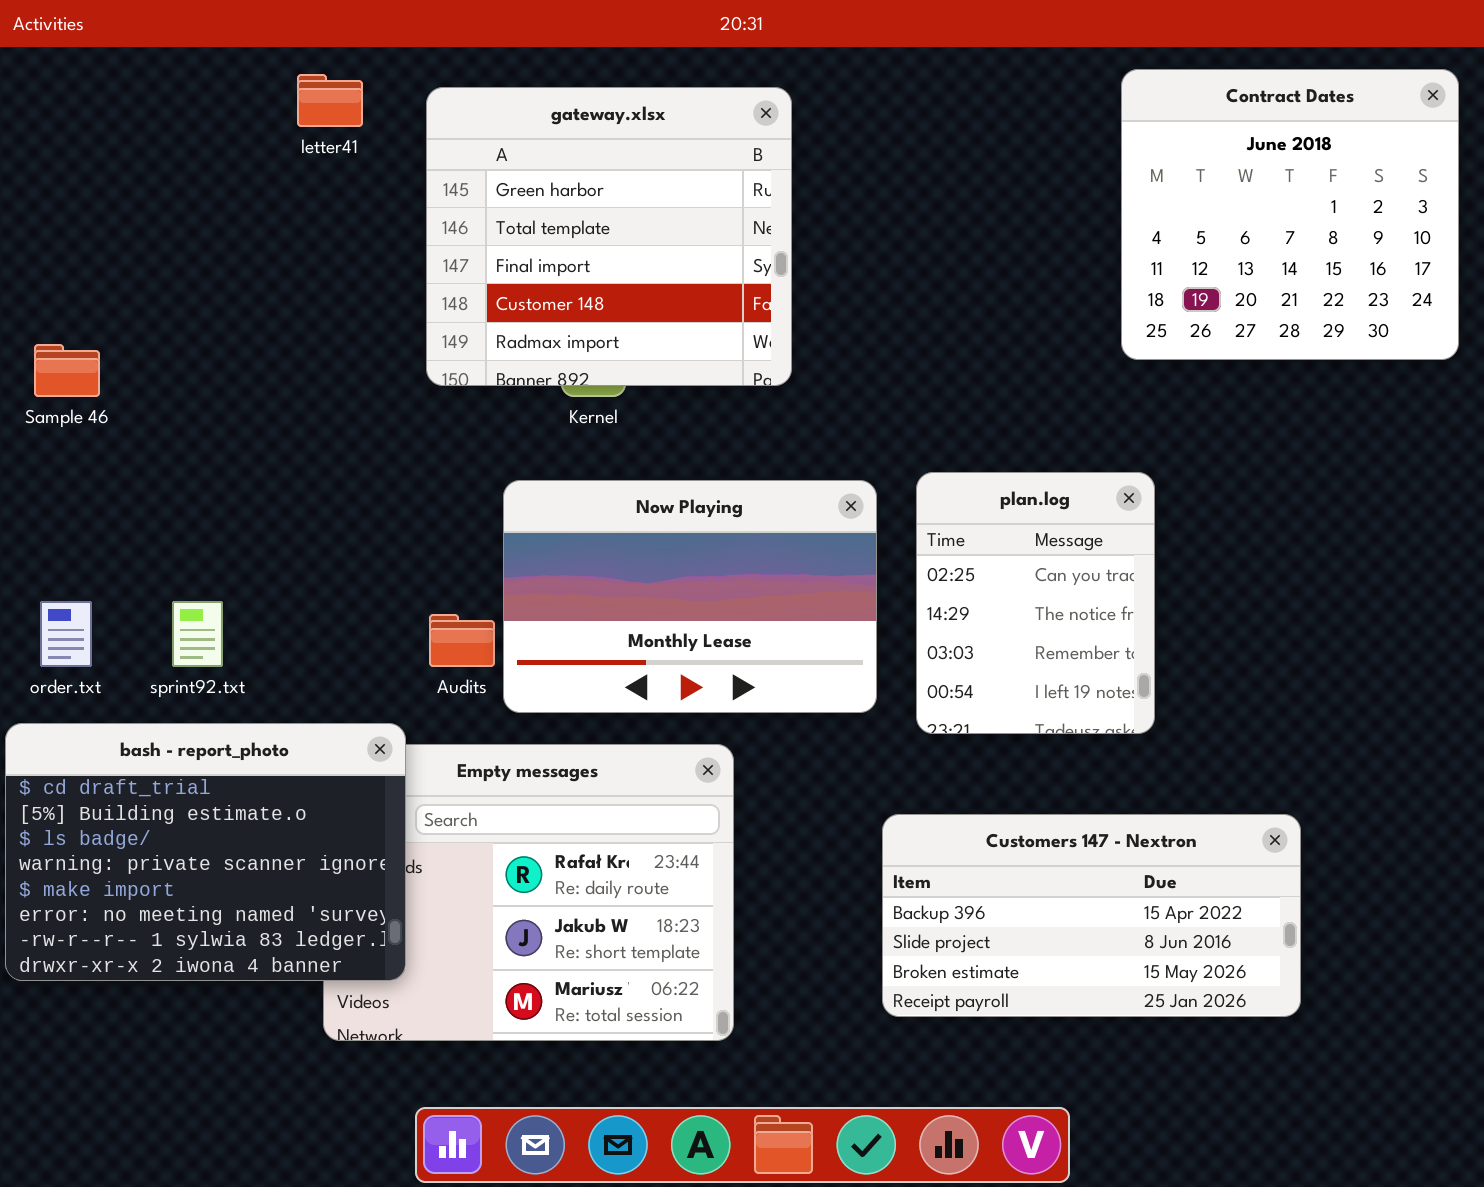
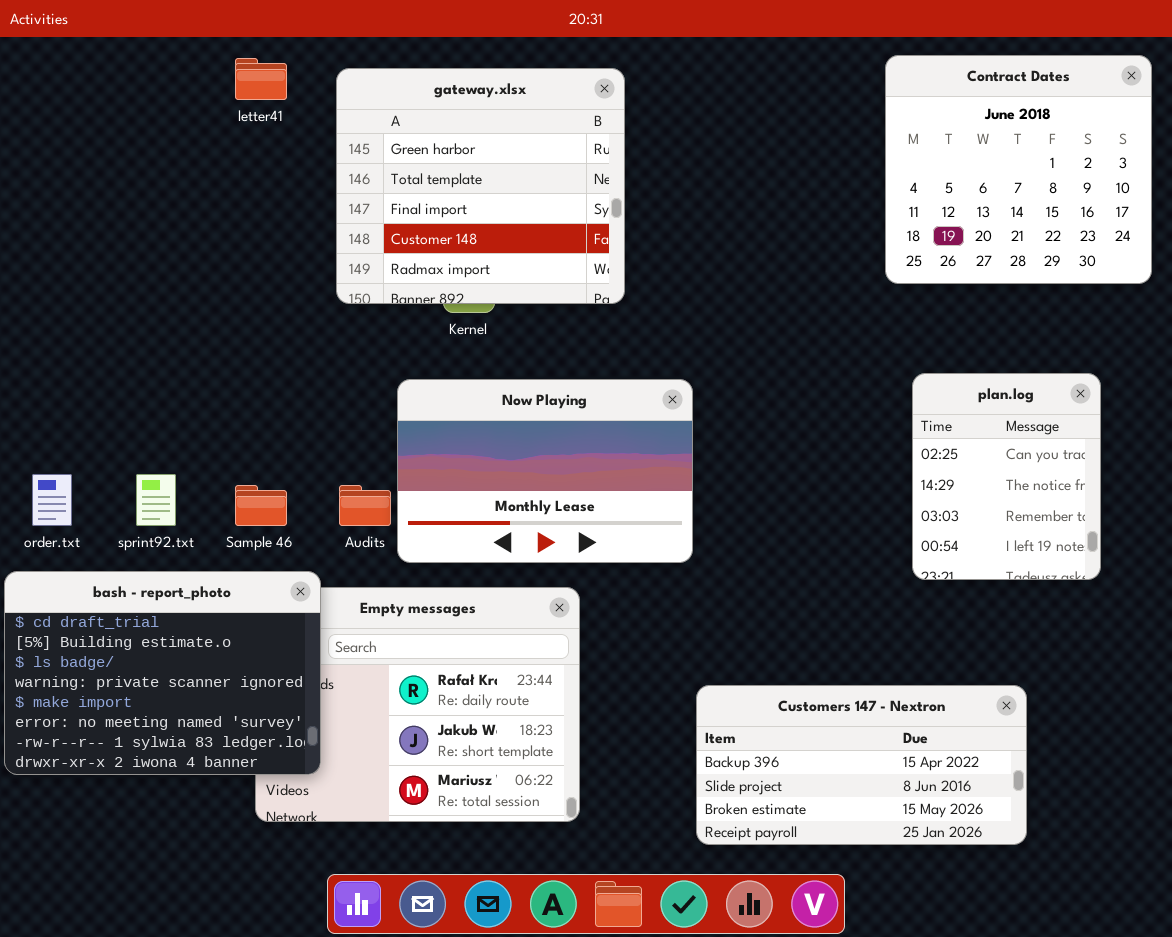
Sample 46: [34,344,100,397] -> [235,485,287,526], moved
plan.log: [916,472,1155,734] -> [912,373,1101,580], moved
Customers 147 - Nextron: [882,814,1301,1017] -> [696,685,1027,845], moved

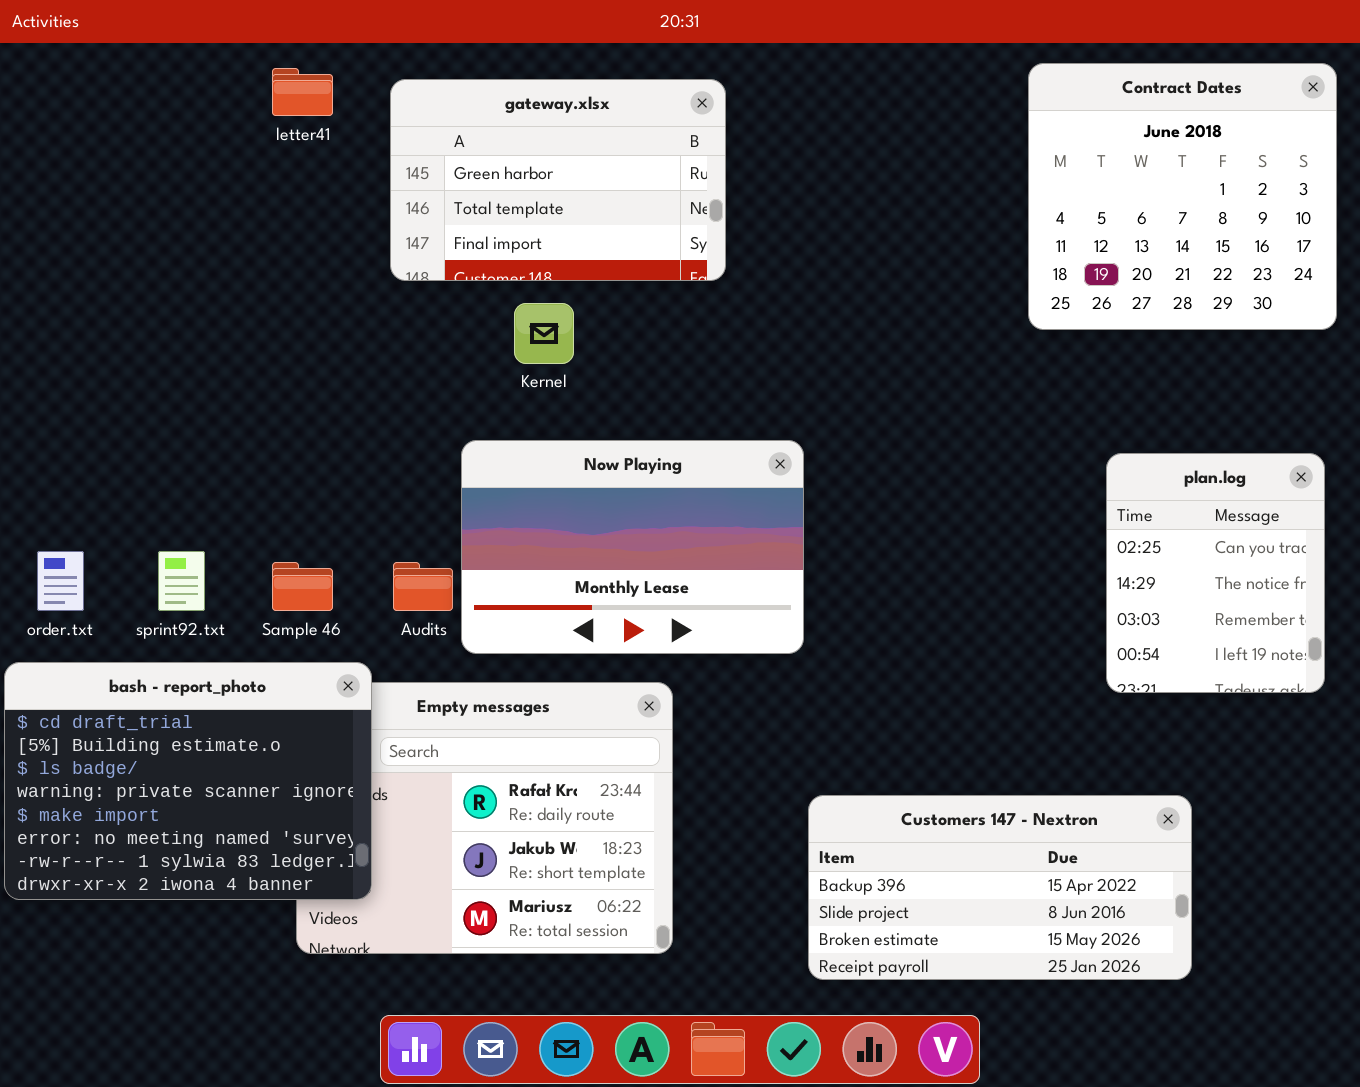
gateway.xlsx: [336,68,625,304] -> [390,79,726,281], resized
plan.log: [912,373,1101,580] -> [1106,453,1325,693], moved

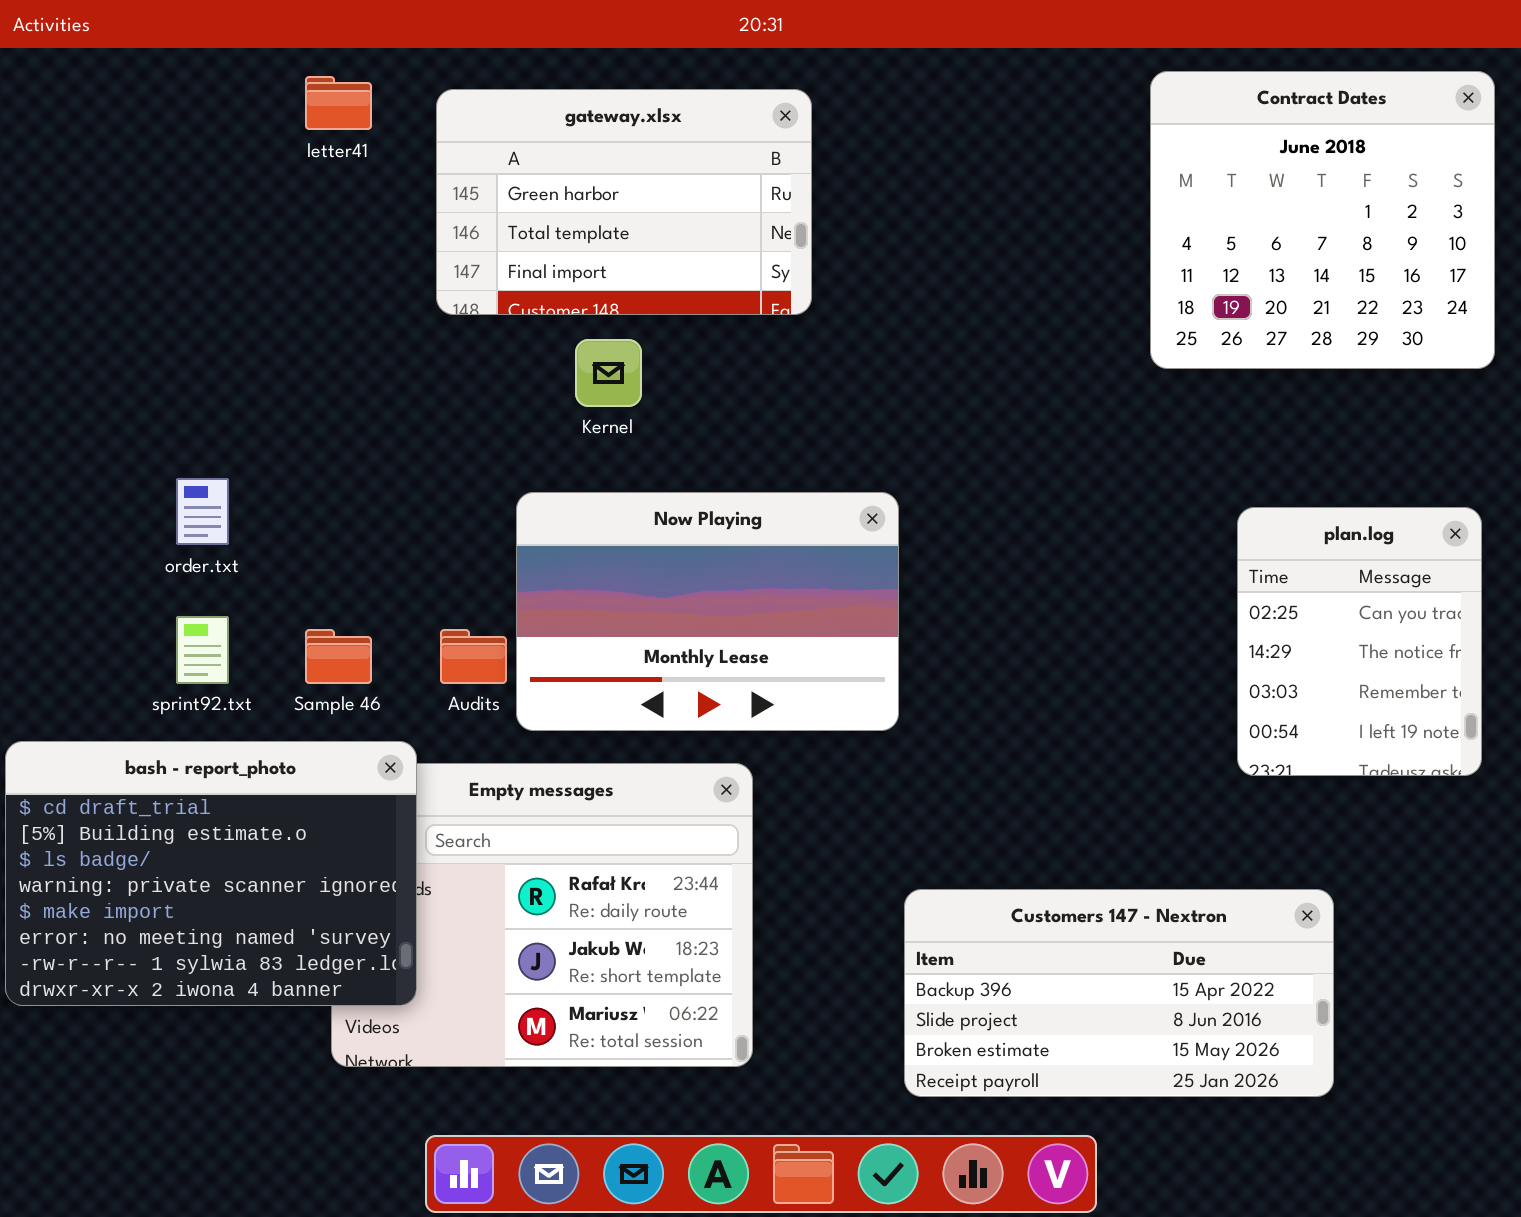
order.txt: [37,551,84,611] -> [176,478,229,545], moved

